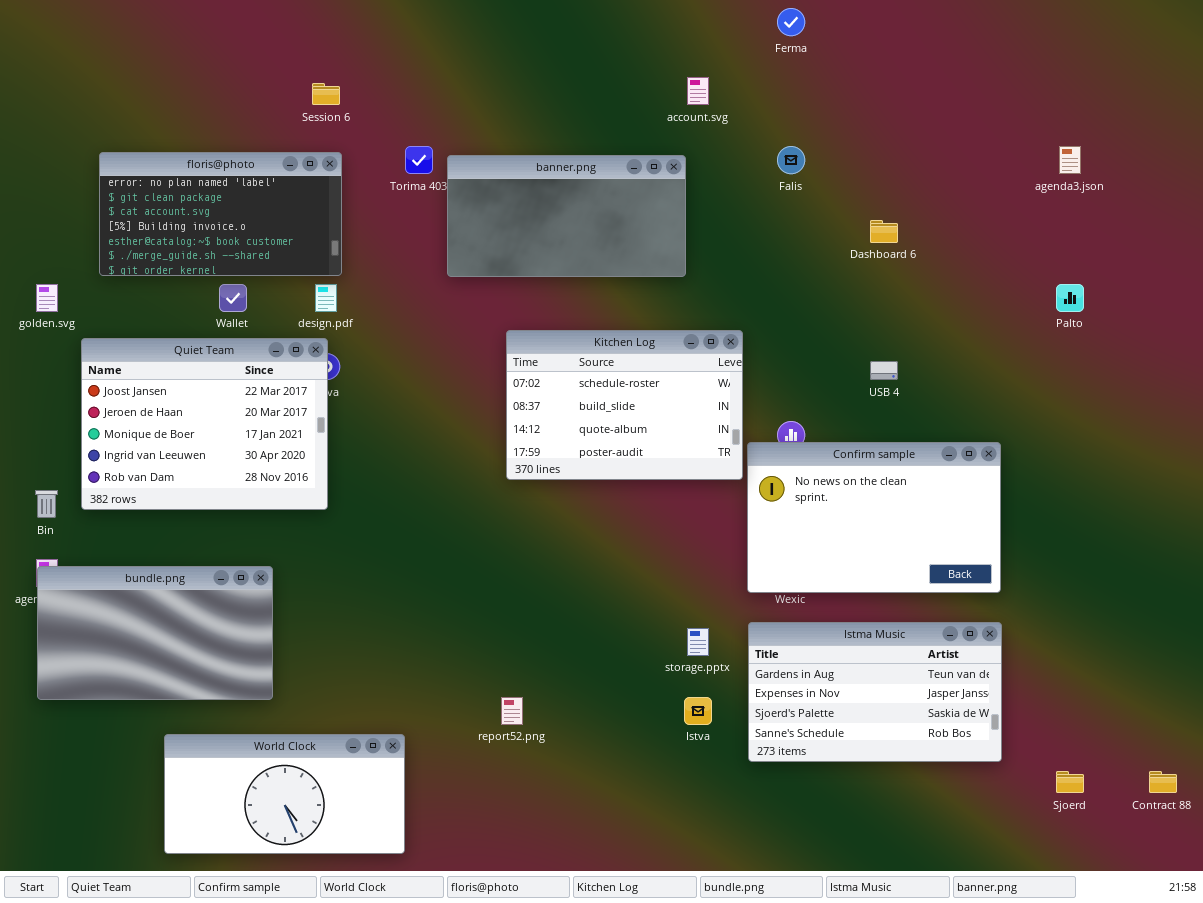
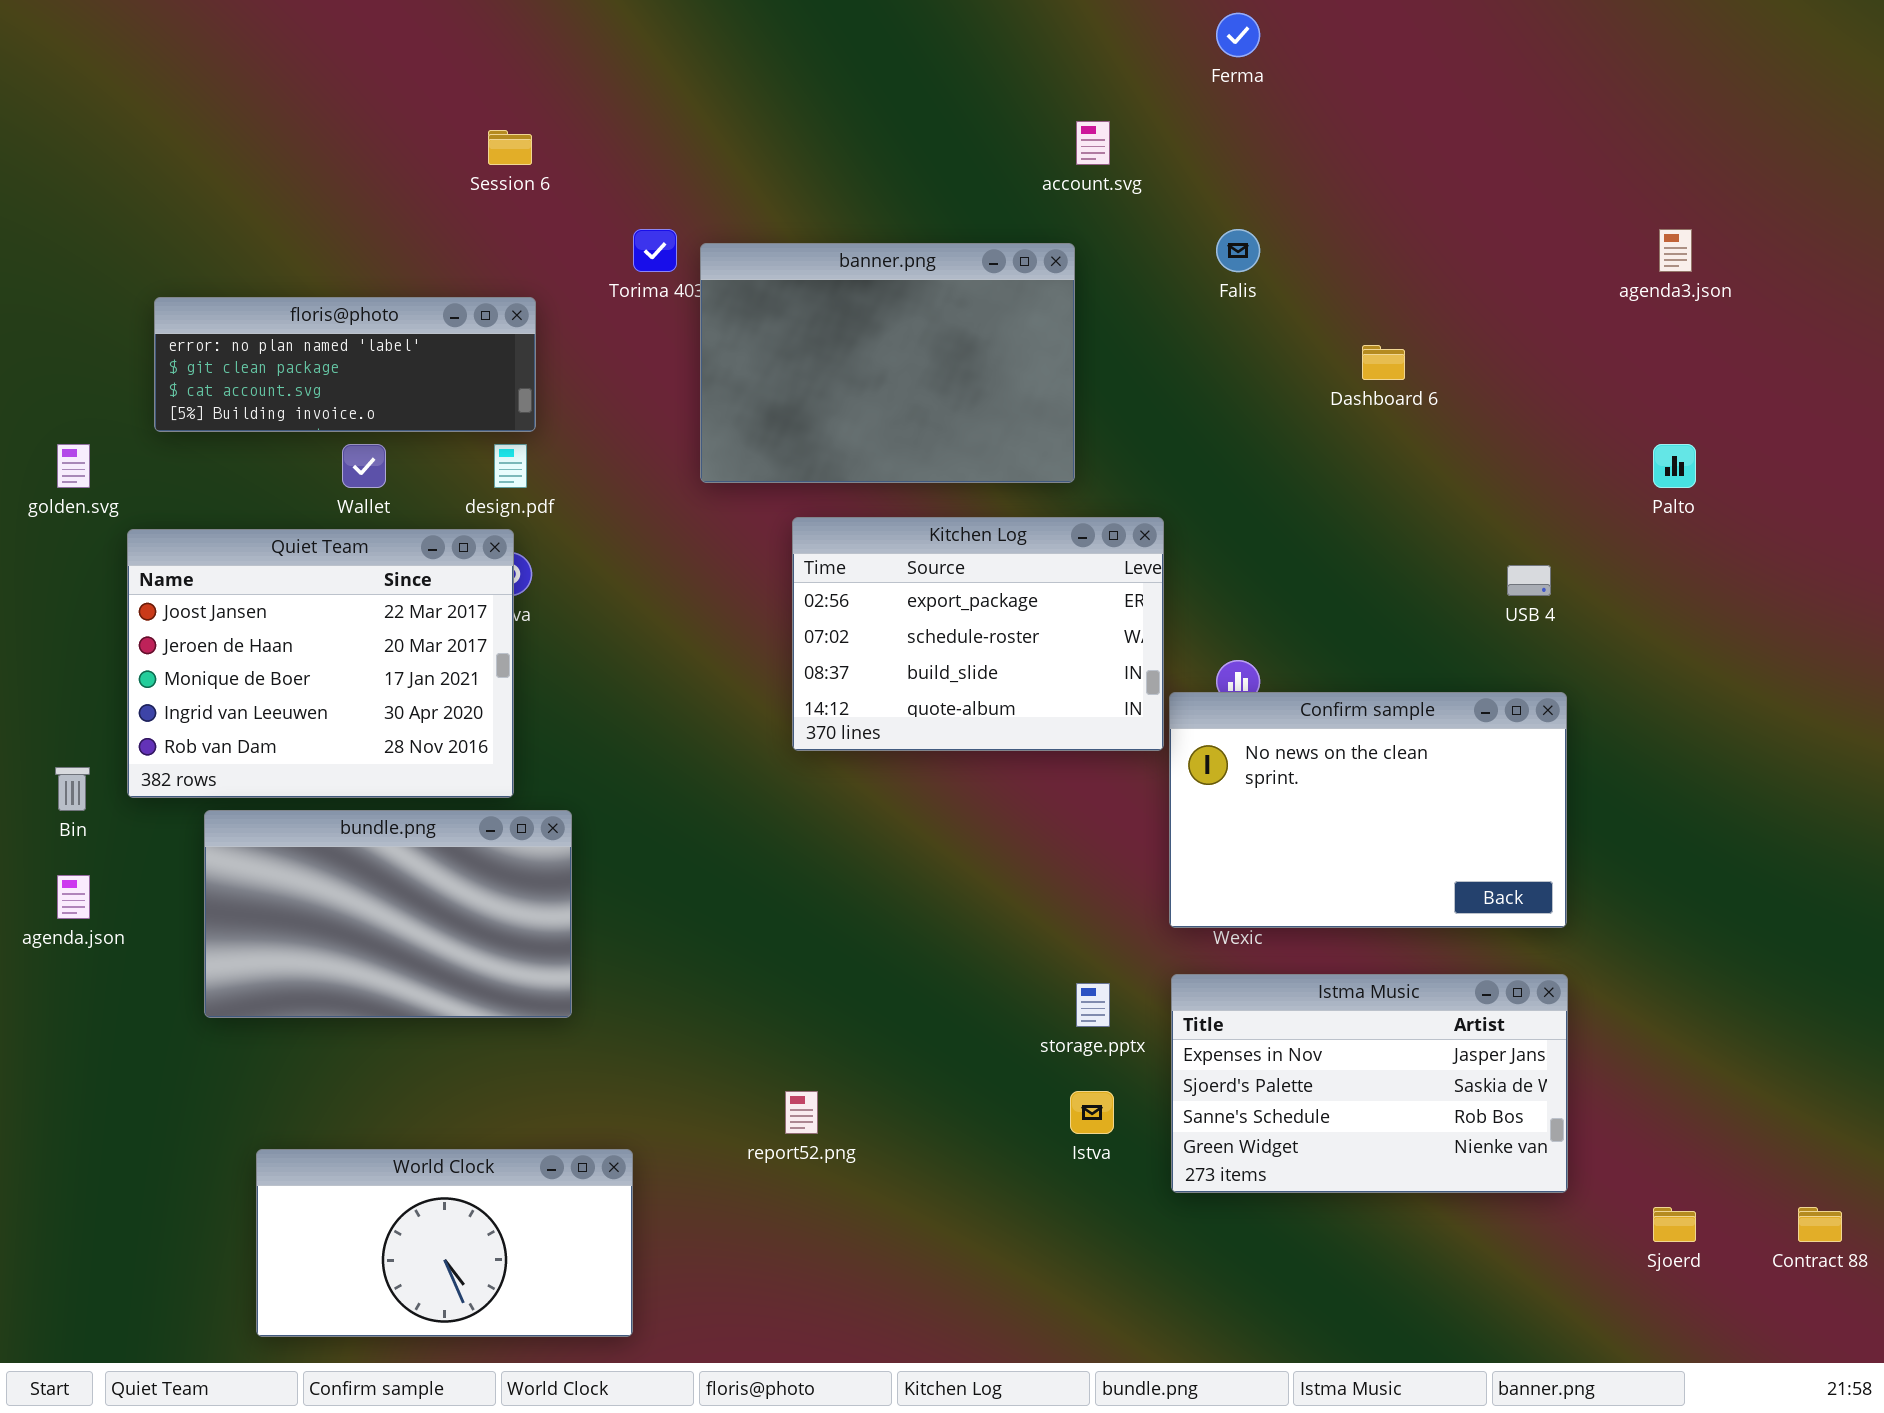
floris@photo: [99,152,342,276] -> [154,297,536,432], resized
banner.png: [447,155,686,277] -> [700,243,1075,483], resized
Kitchen Log: [506,330,743,480] -> [792,517,1164,751], scrolled up 1 row
USB 4: [870,361,898,380] -> [1507,565,1551,596], moved
bundle.png: [37,566,273,700] -> [204,810,572,1018], moved
Istma Music: [748,622,1002,762] -> [1171,974,1568,1193], scrolled down 1 row

